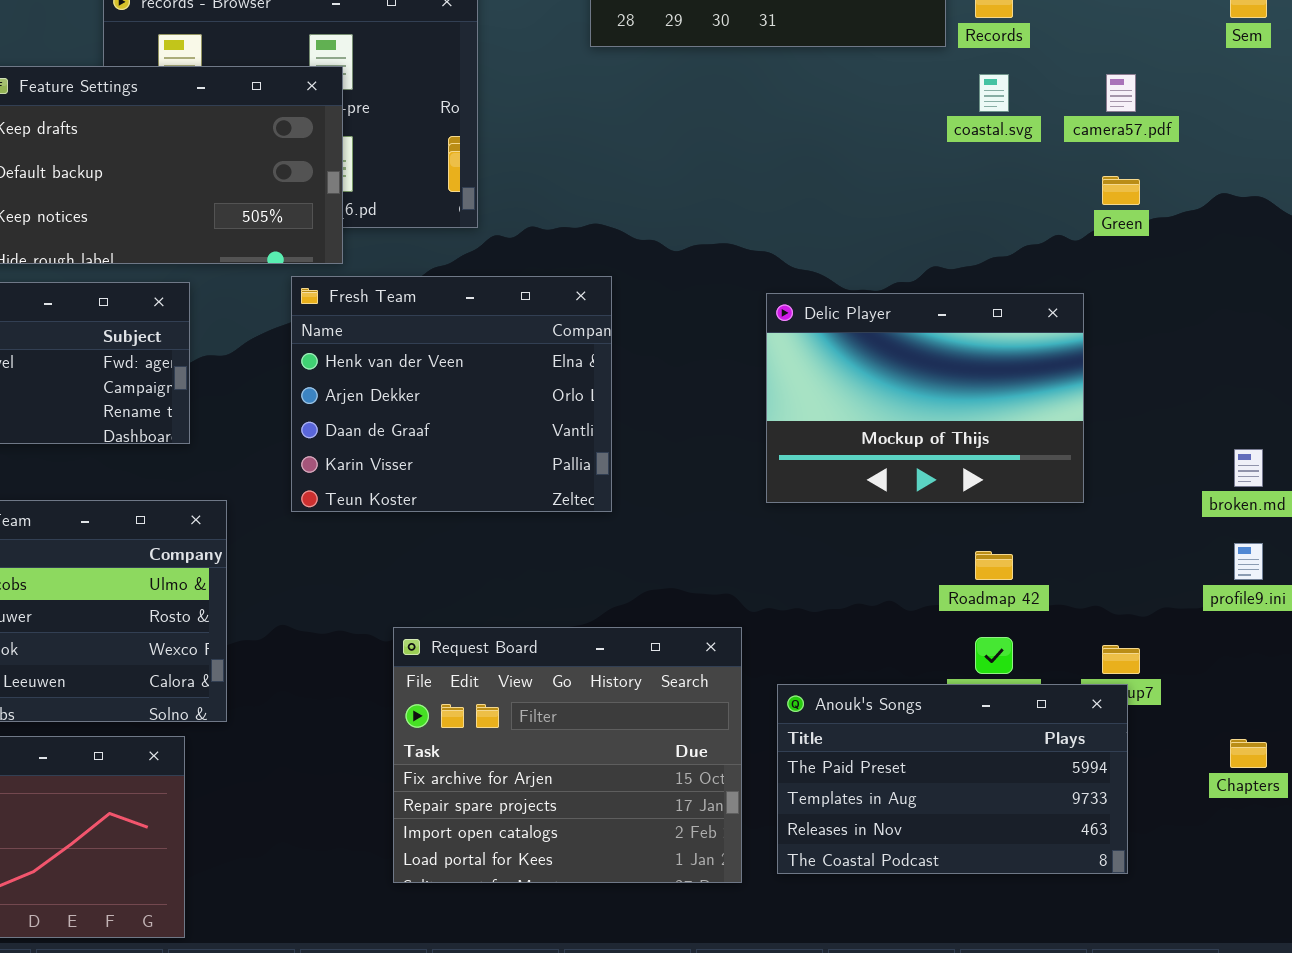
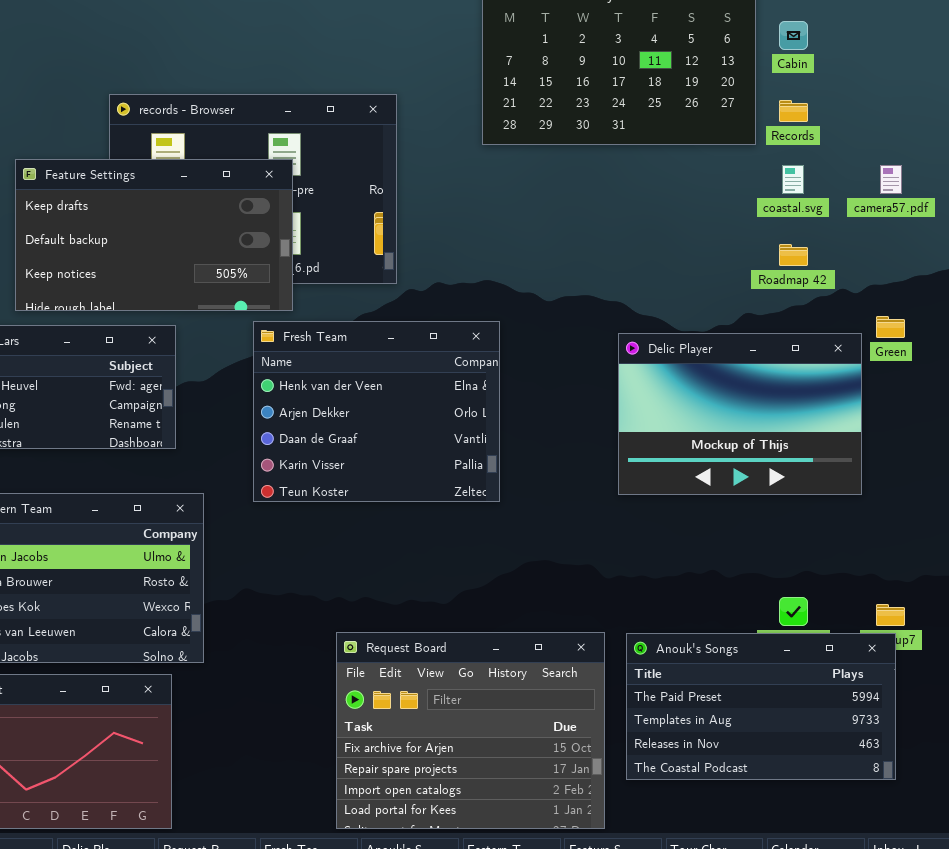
Green: [1102,176,1140,205] -> [876,316,905,338], moved
Roadmap 42: [975,551,1013,580] -> [779,244,808,266], moved
Request Board: [393,627,742,883] -> [336,632,605,829], moved

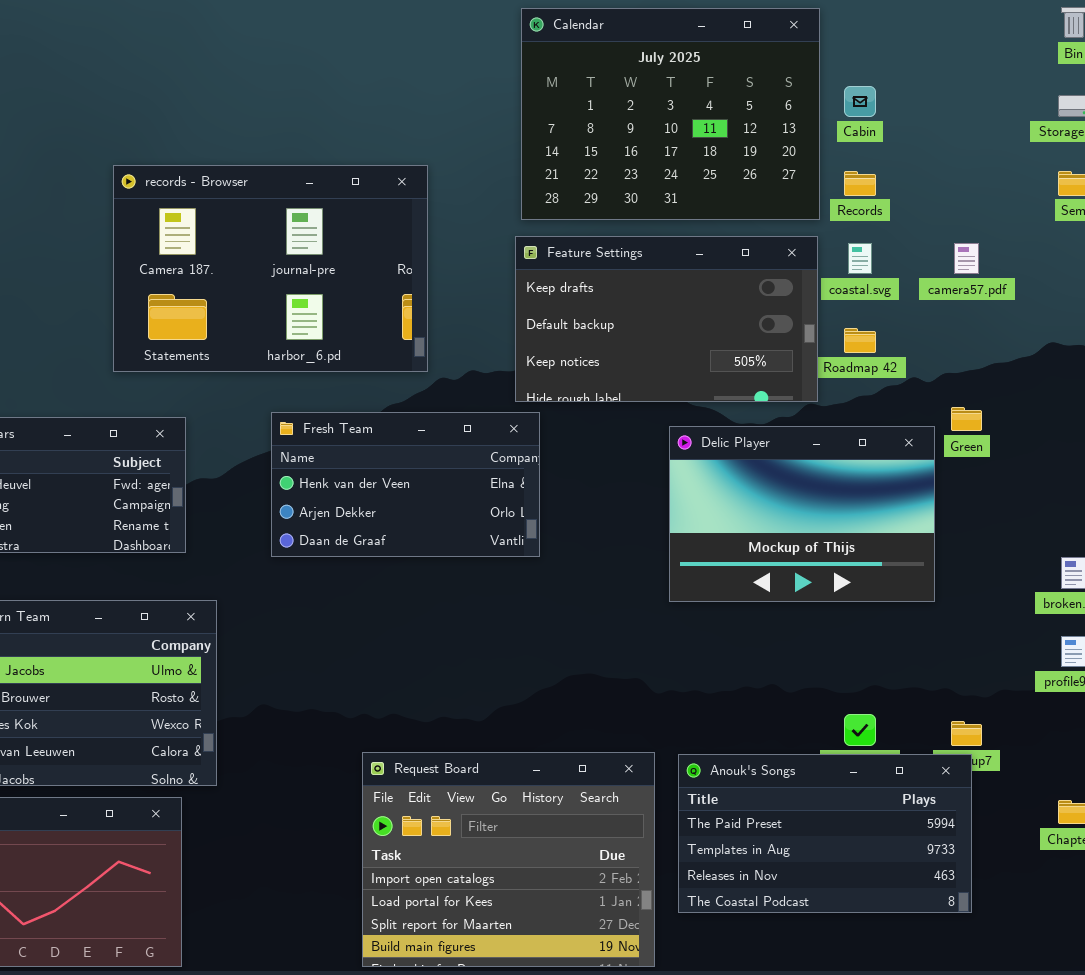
Feature Settings: [15,159,293,311] -> [515,236,818,402], moved
Fresh Team: [253,321,500,502] -> [271,412,540,557], resized
Request Board: [336,632,605,829] -> [362,752,655,967], scrolled down 2 rows

